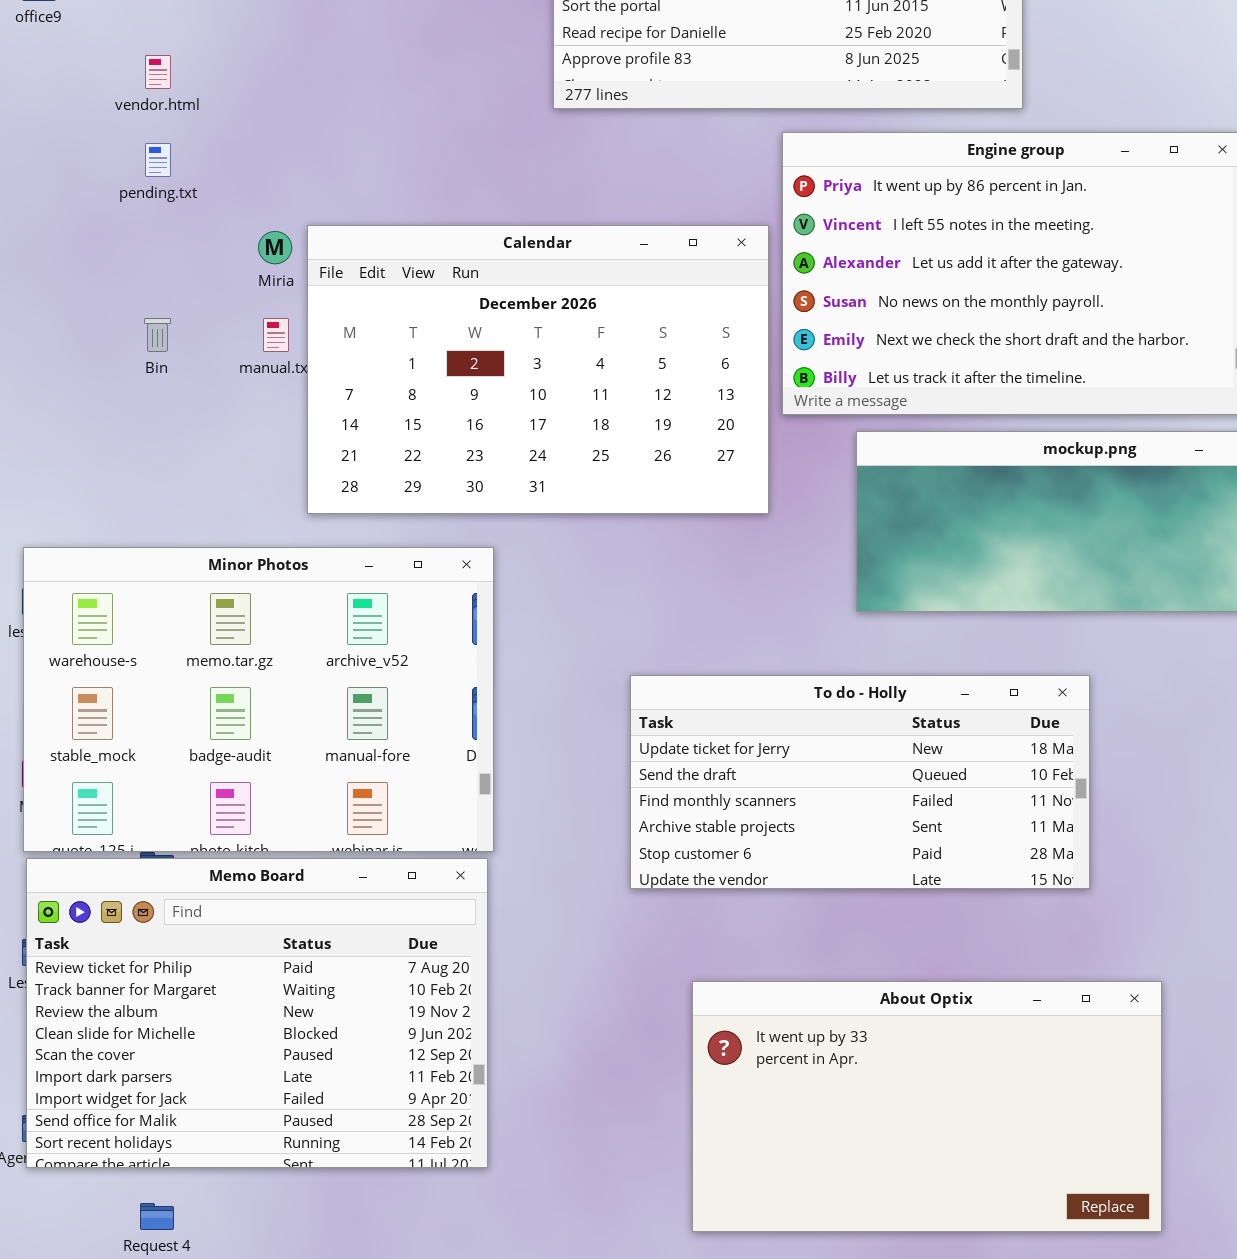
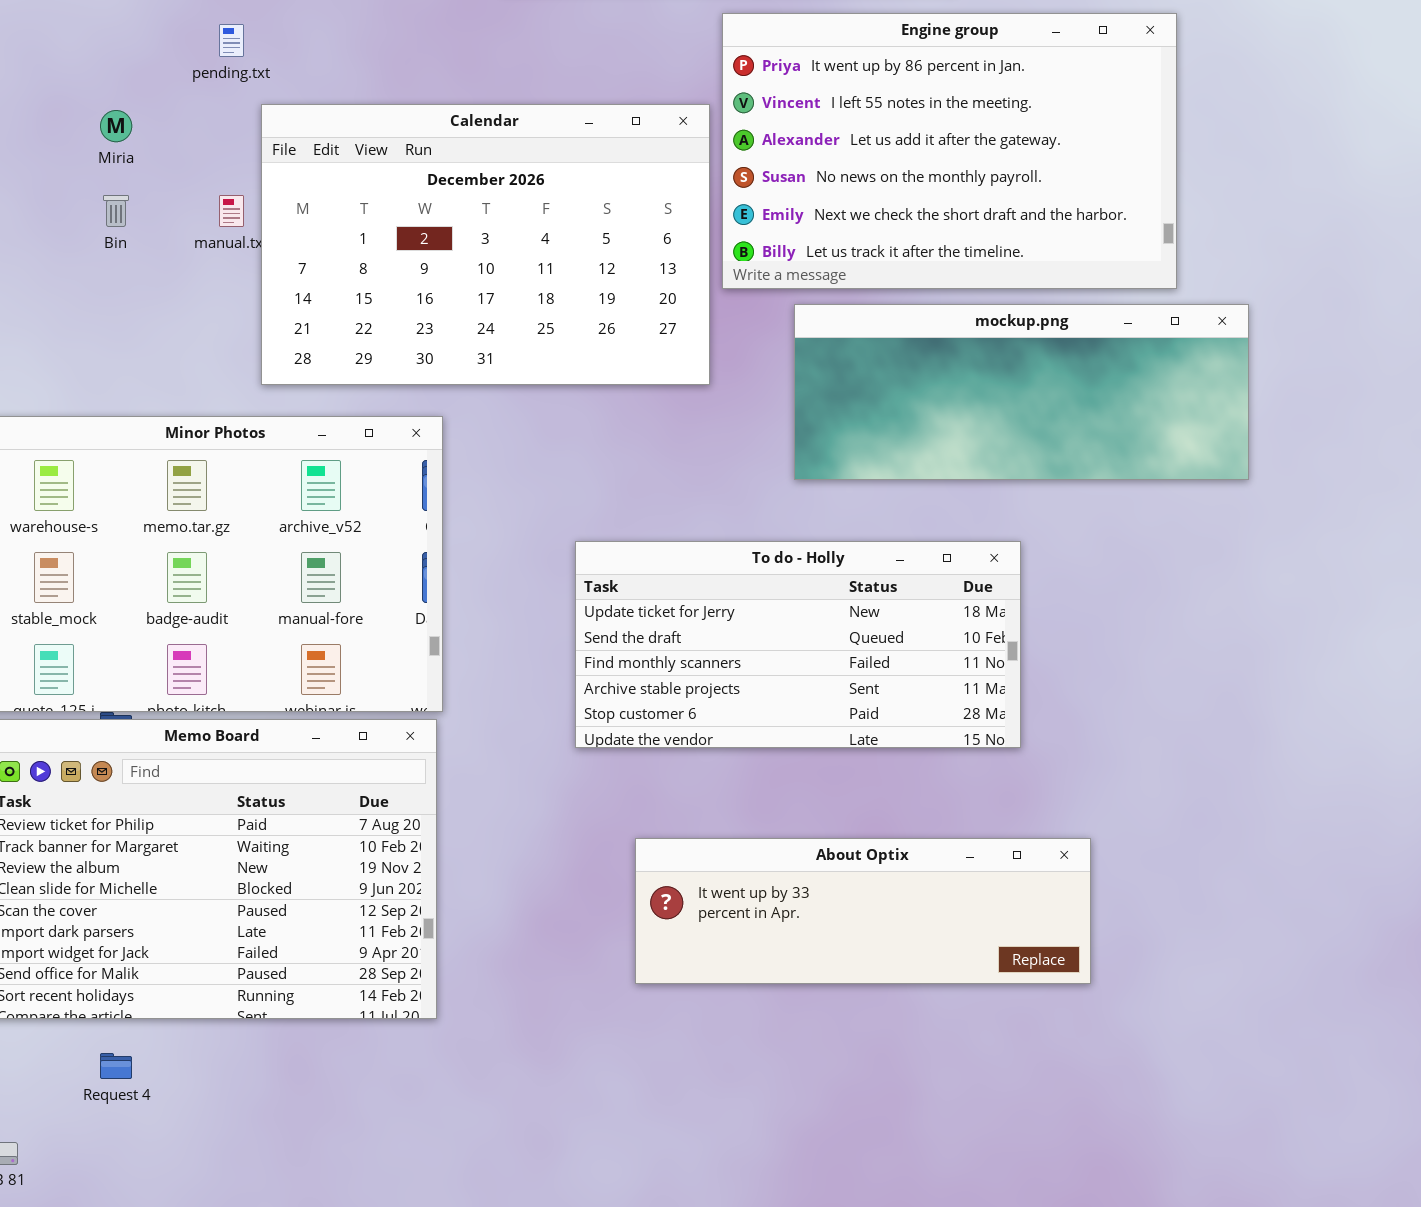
pending.txt: [145,143,171,177] -> [219,24,244,57], moved
Miria: [258,231,292,264] -> [100,110,132,142], moved
About Optix: [692,981,1162,1232] -> [635,838,1091,984], resized

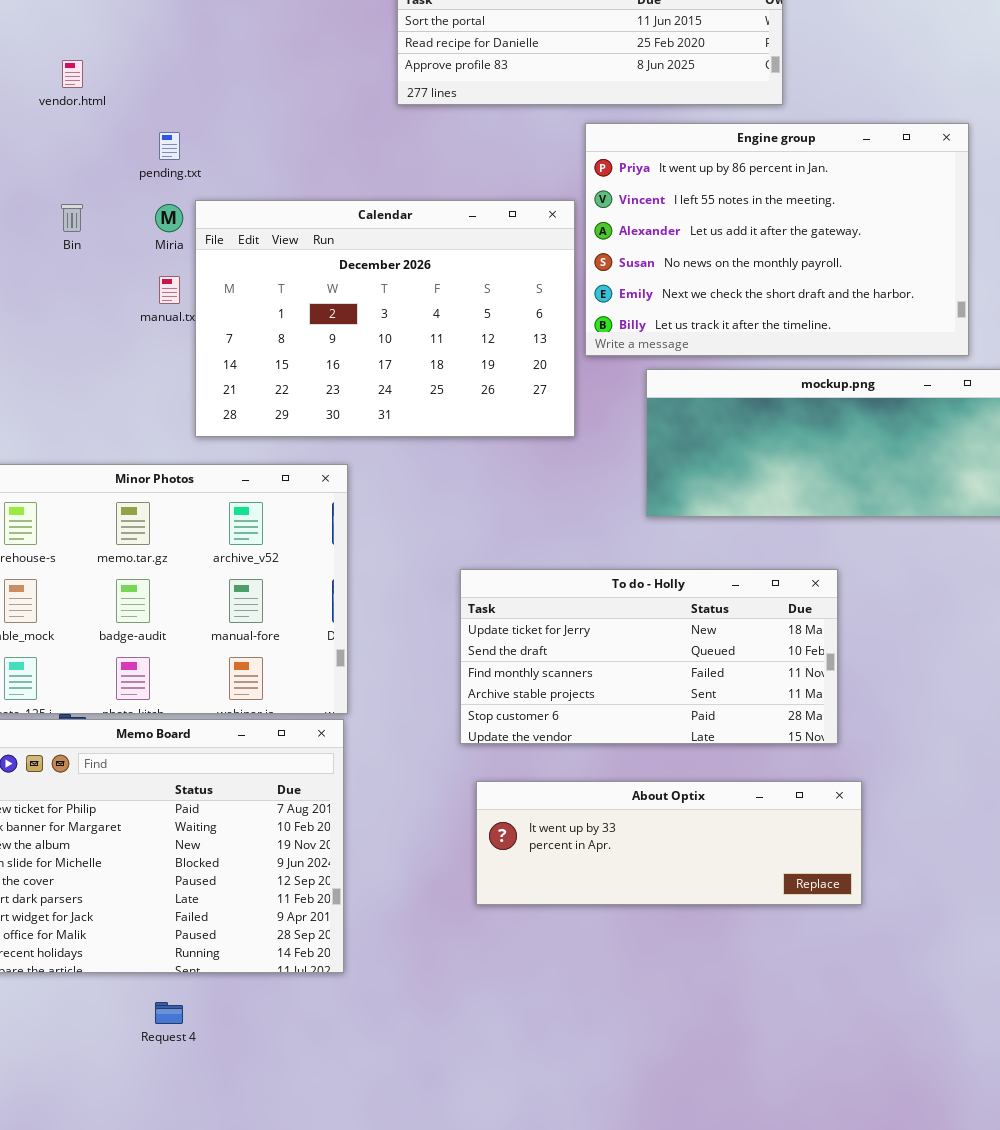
Miria: [100,110,132,142] -> [155,204,183,232], moved
Bin: [103,195,129,227] -> [61,204,83,232], moved
About Optix: [635,838,1091,984] -> [476,781,862,905], moved
Request 4: [100,1053,132,1079] -> [155,1002,183,1024], moved

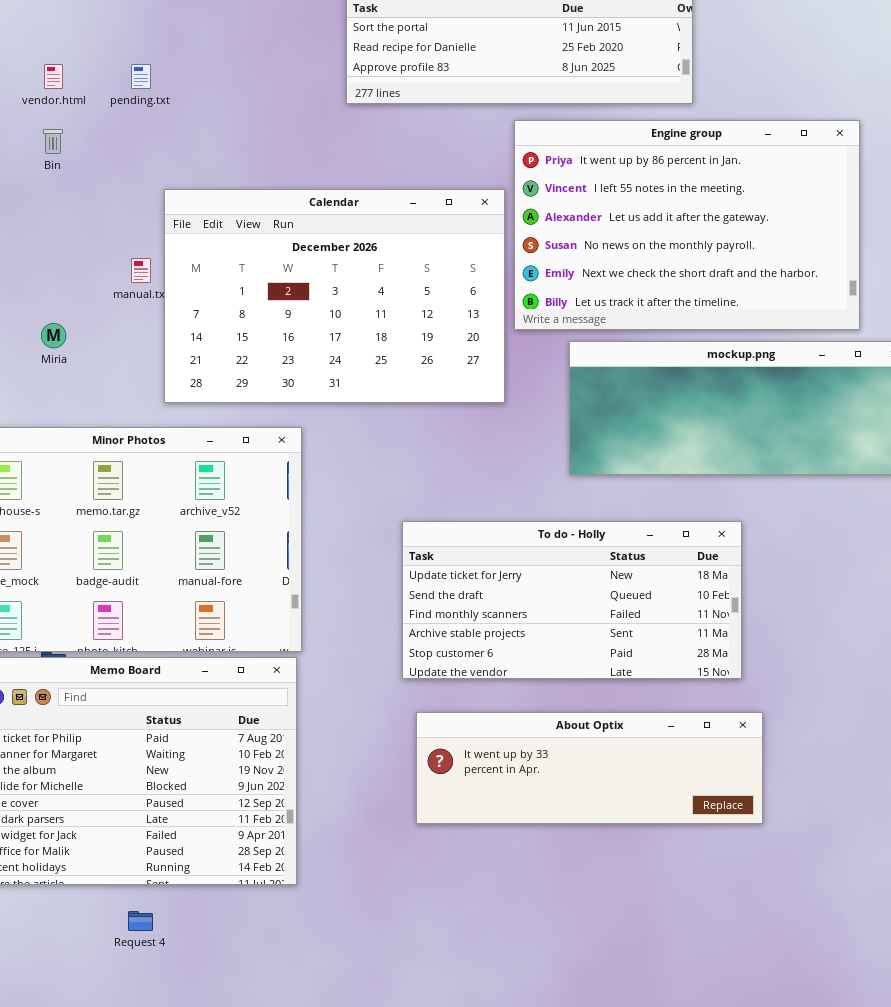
pending.txt: [159,132,180,160] -> [131,64,151,89], moved
Bin: [61,204,83,232] -> [43,129,63,154], moved
Miria: [155,204,183,232] -> [41,323,66,348], moved

